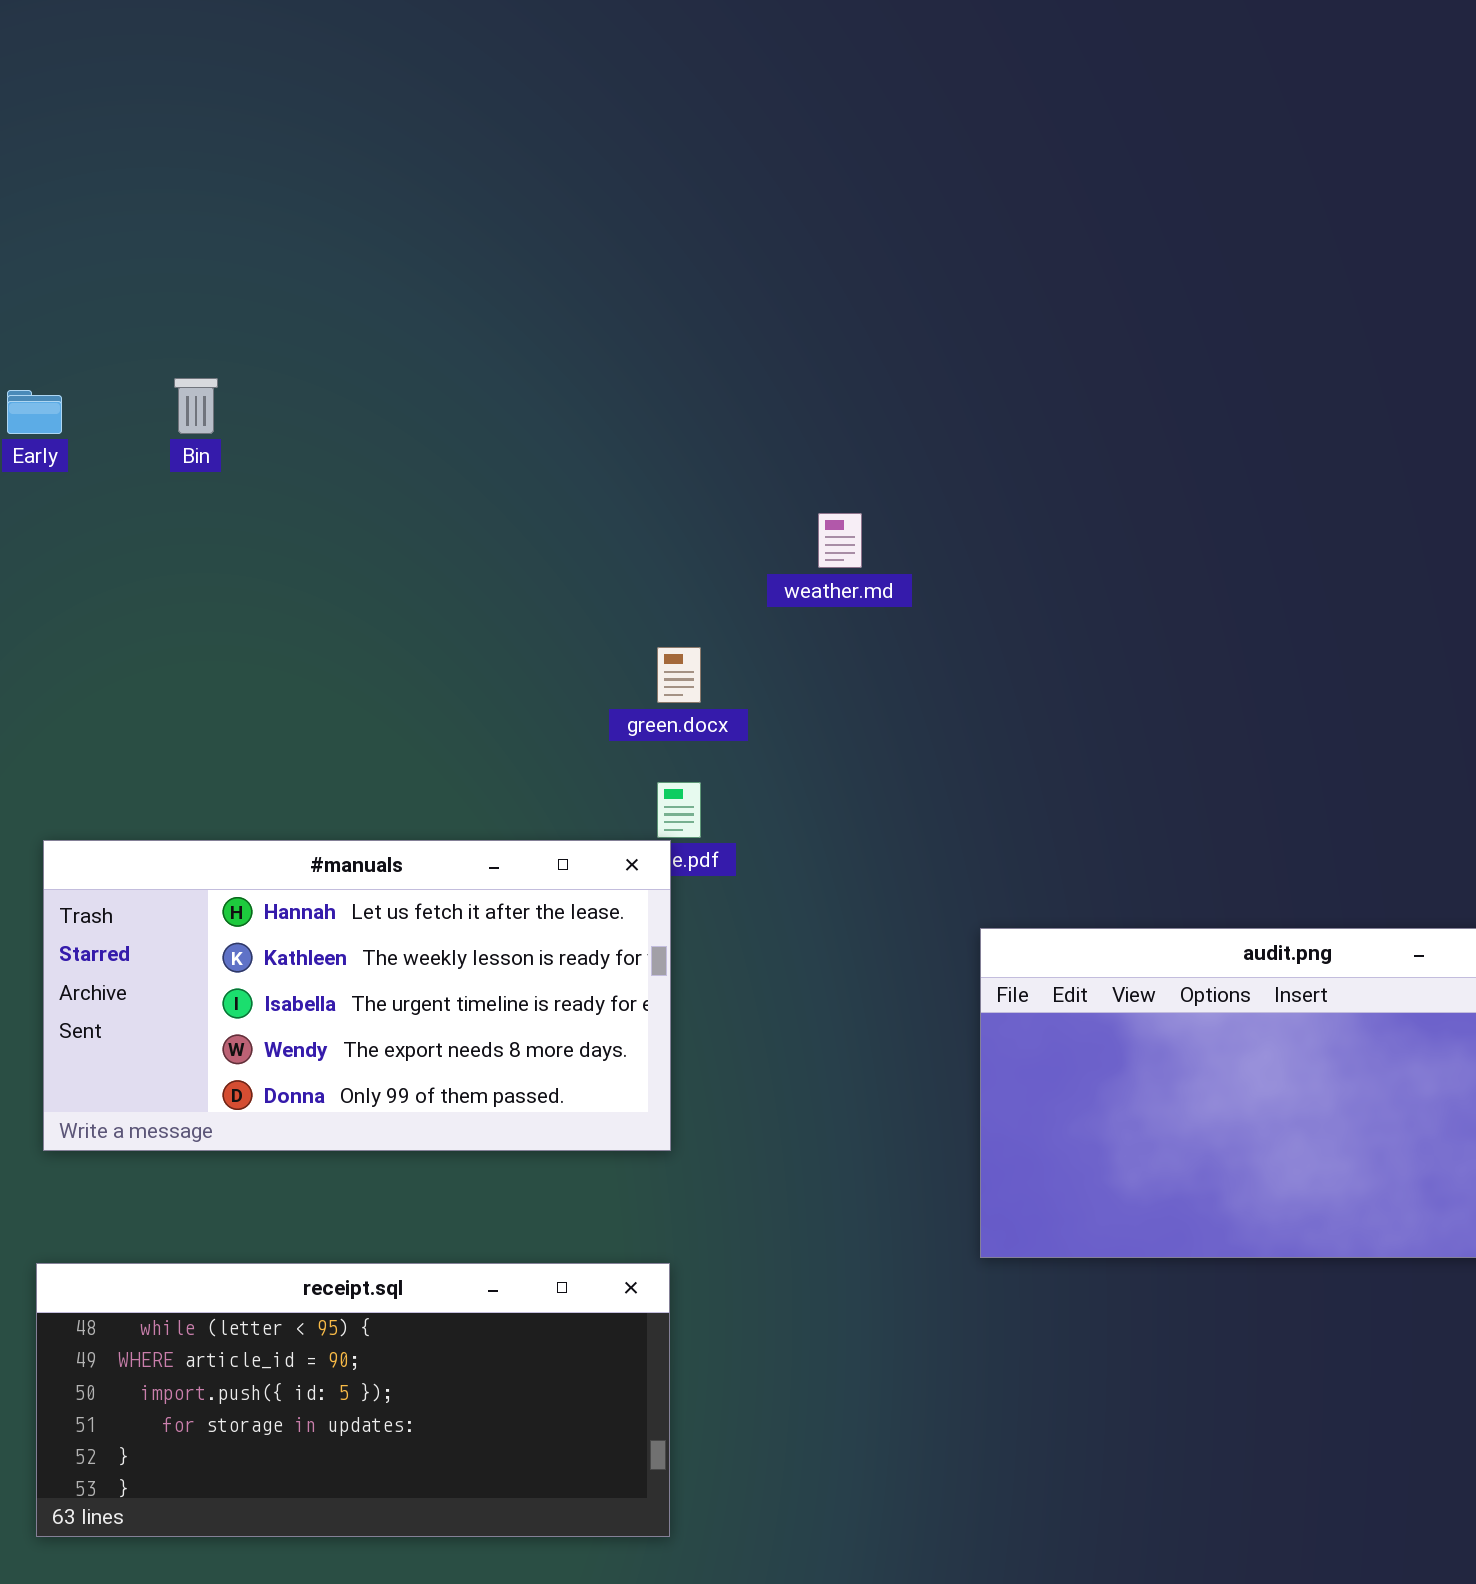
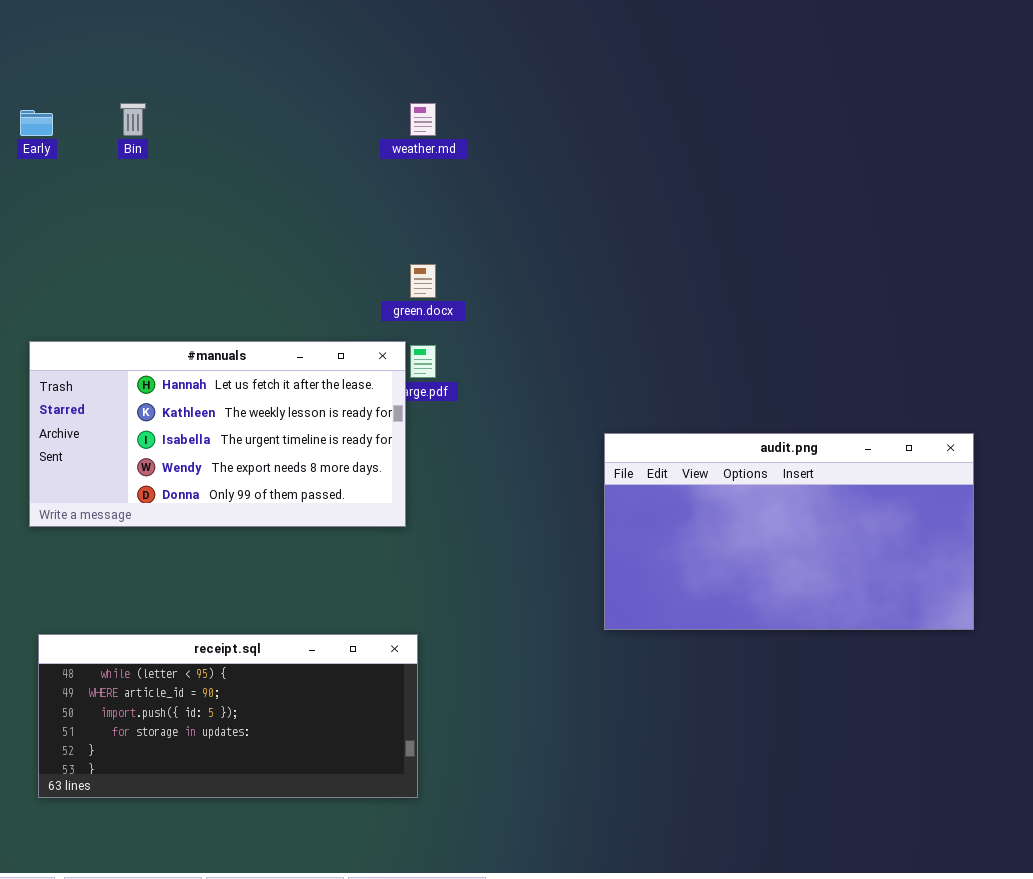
weather.md: [818,513,862,568] -> [410,103,436,136], moved
#manuals: [43,840,671,1151] -> [29,341,406,527], moved

